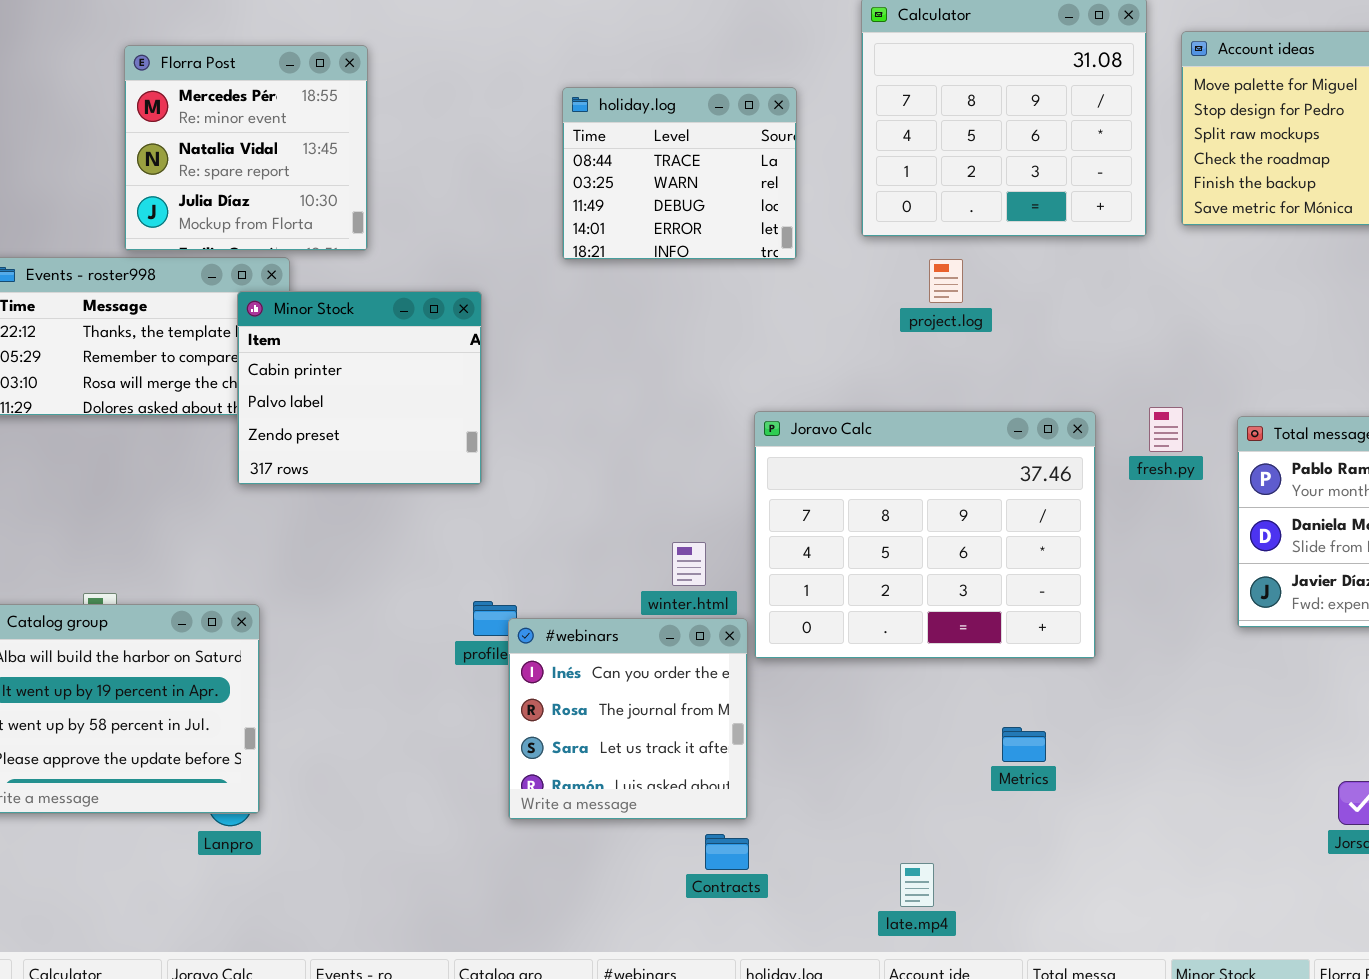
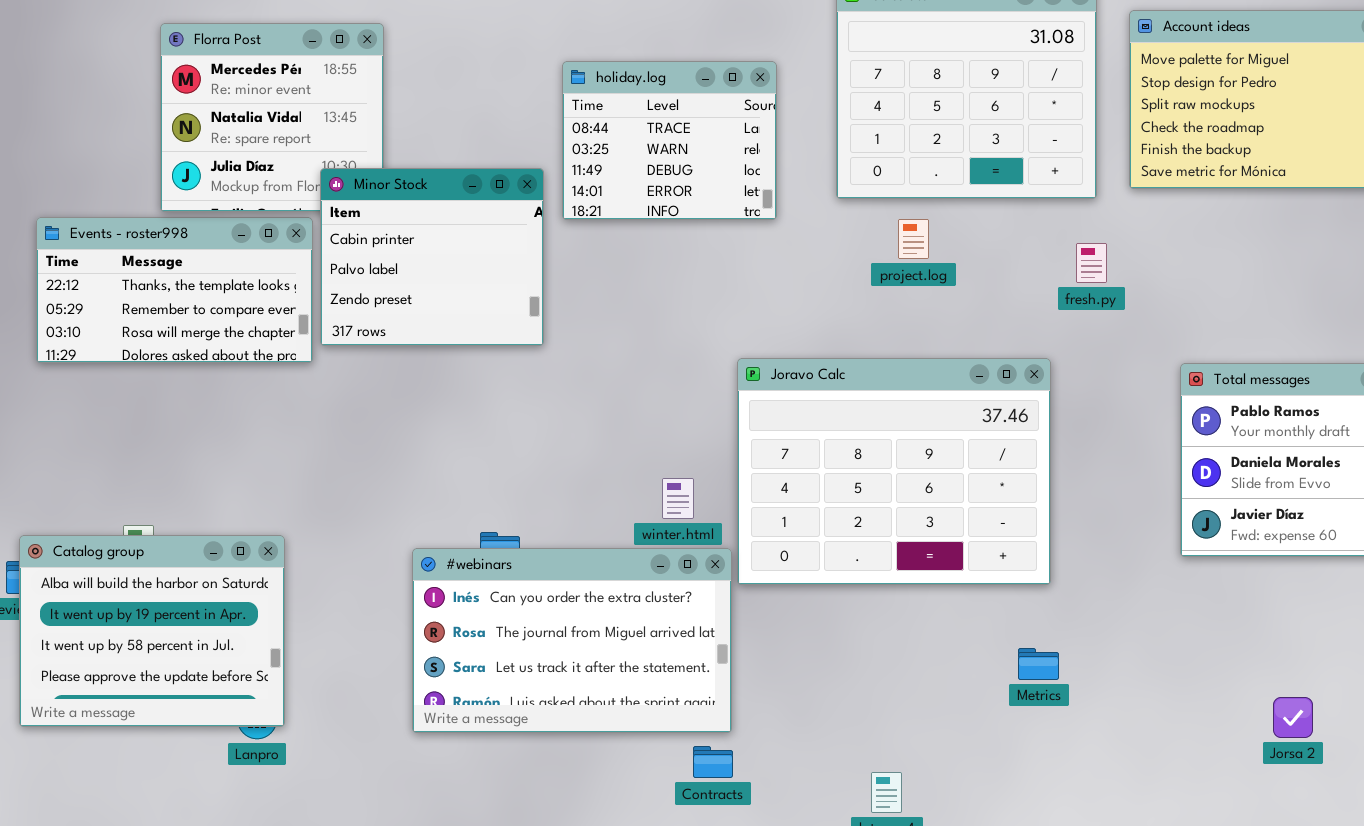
Minor Stock: [237,291,482,485] -> [320,168,544,346], moved
fresh.py: [1149,407,1183,452] -> [1076,243,1107,283], moved
#webinars: [508,618,748,820] -> [412,548,732,733], resized
Metrics: [1002,727,1046,762] -> [1018,648,1059,680], moved

